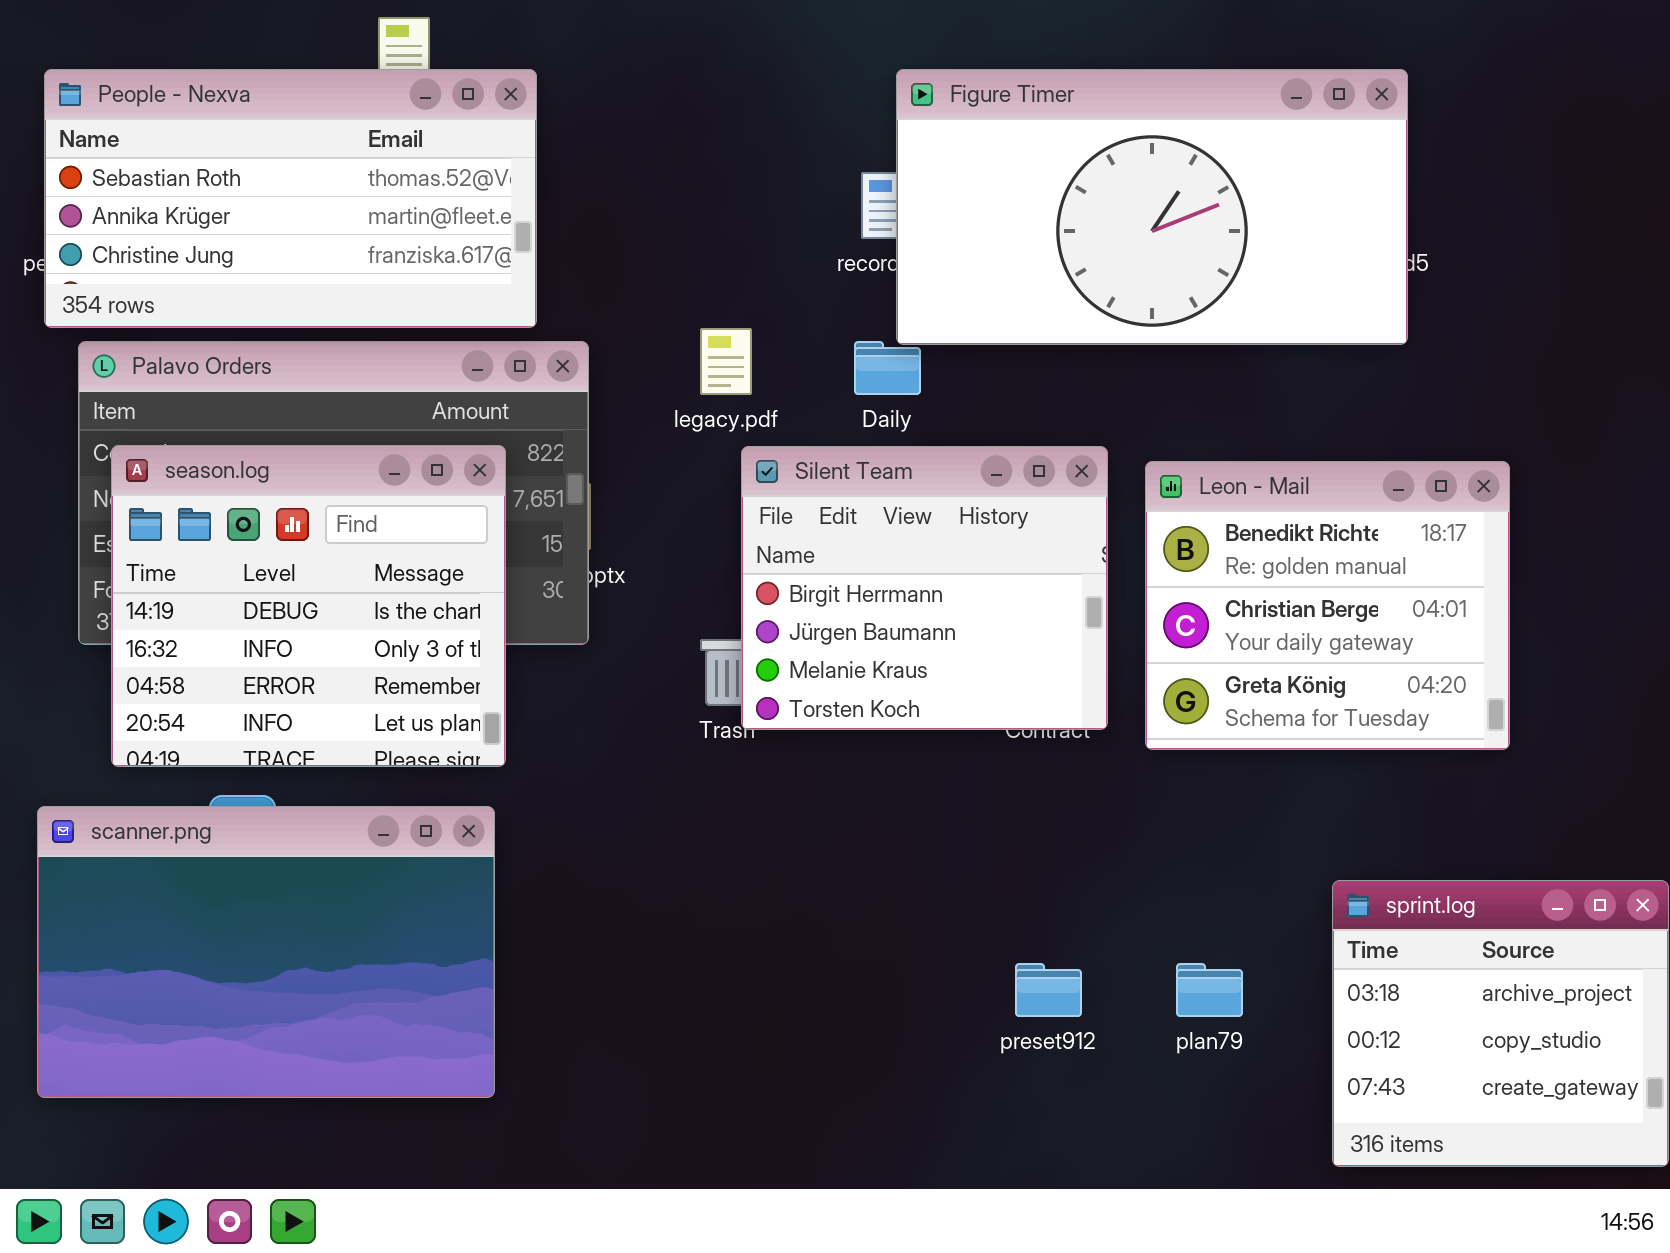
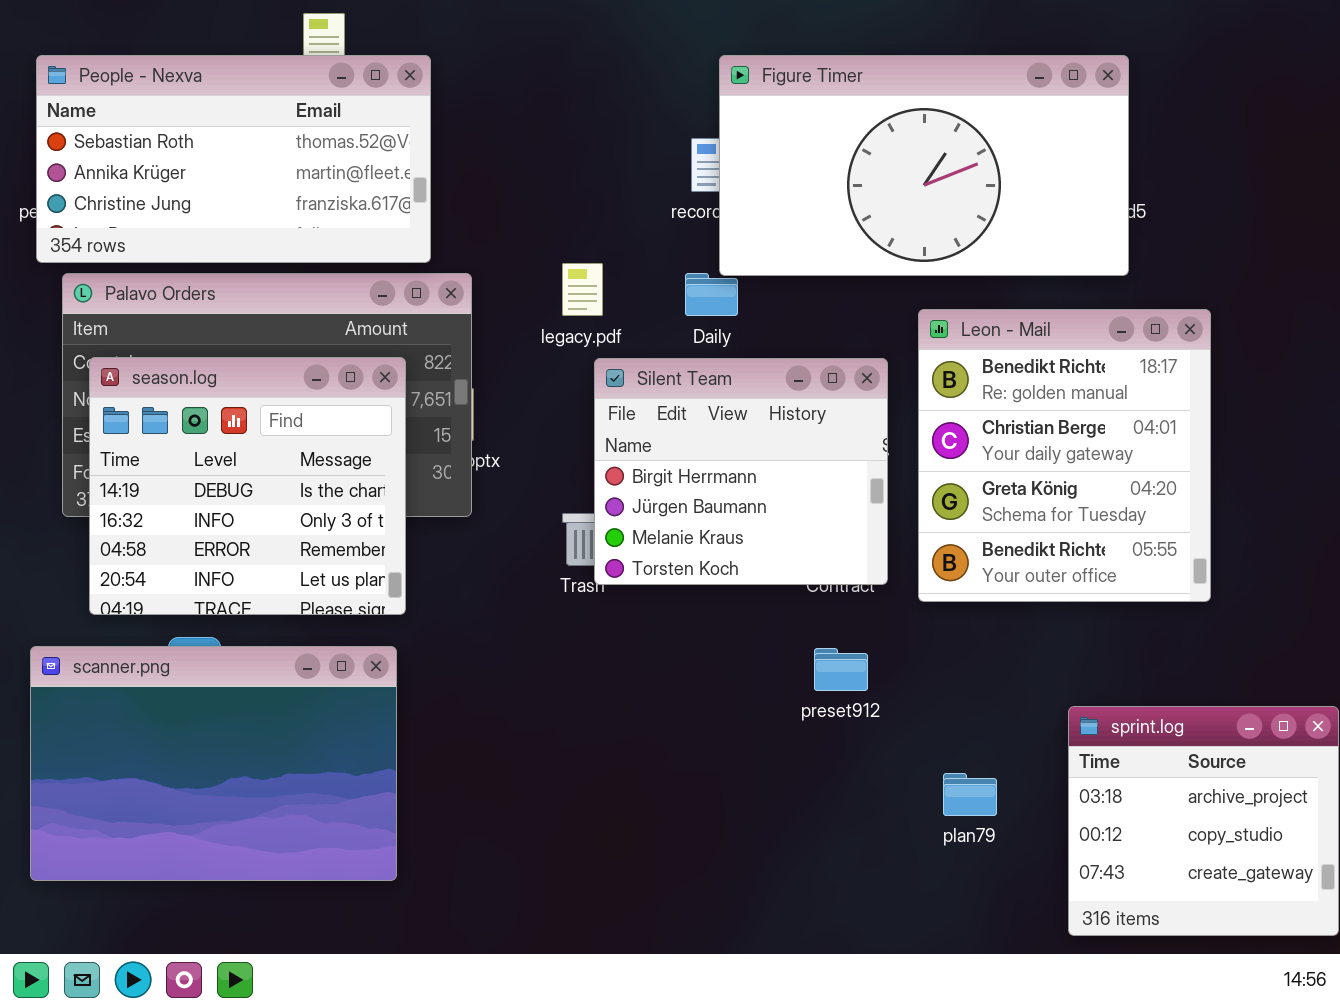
Leon - Mail: [1145,461,1510,750] -> [918,309,1211,602], resized
preset912: [1015,963,1082,1017] -> [814,648,868,691], moved

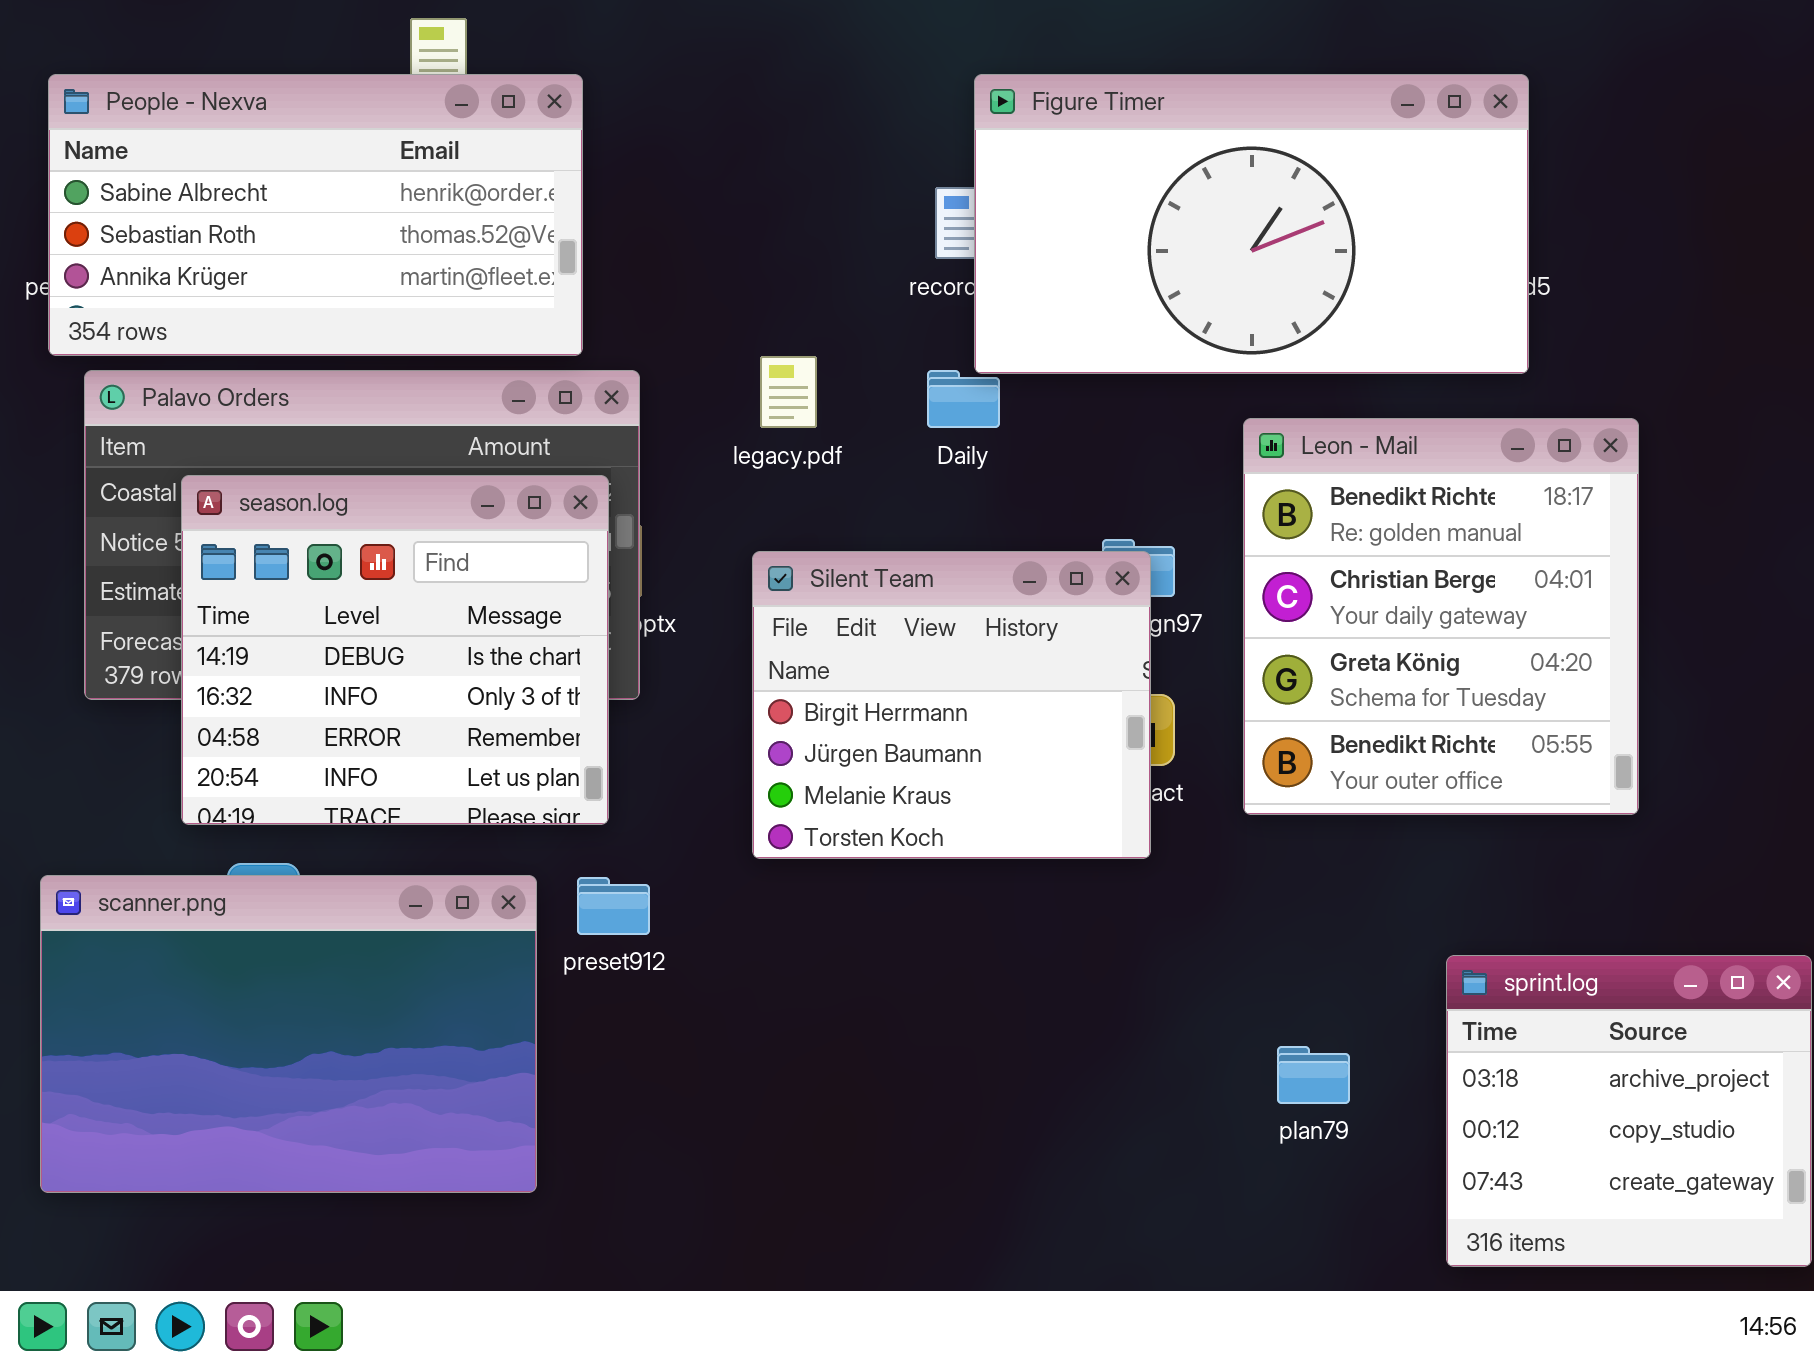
People - Nexva: [36,55,431,263] -> [48,74,583,356], scrolled up 1 row
season.log: [89,357,406,615] -> [181,475,609,825], moved
Silent Team: [594,358,888,585] -> [752,551,1151,859], moved
preset912: [814,648,868,691] -> [577,877,650,935], moved

